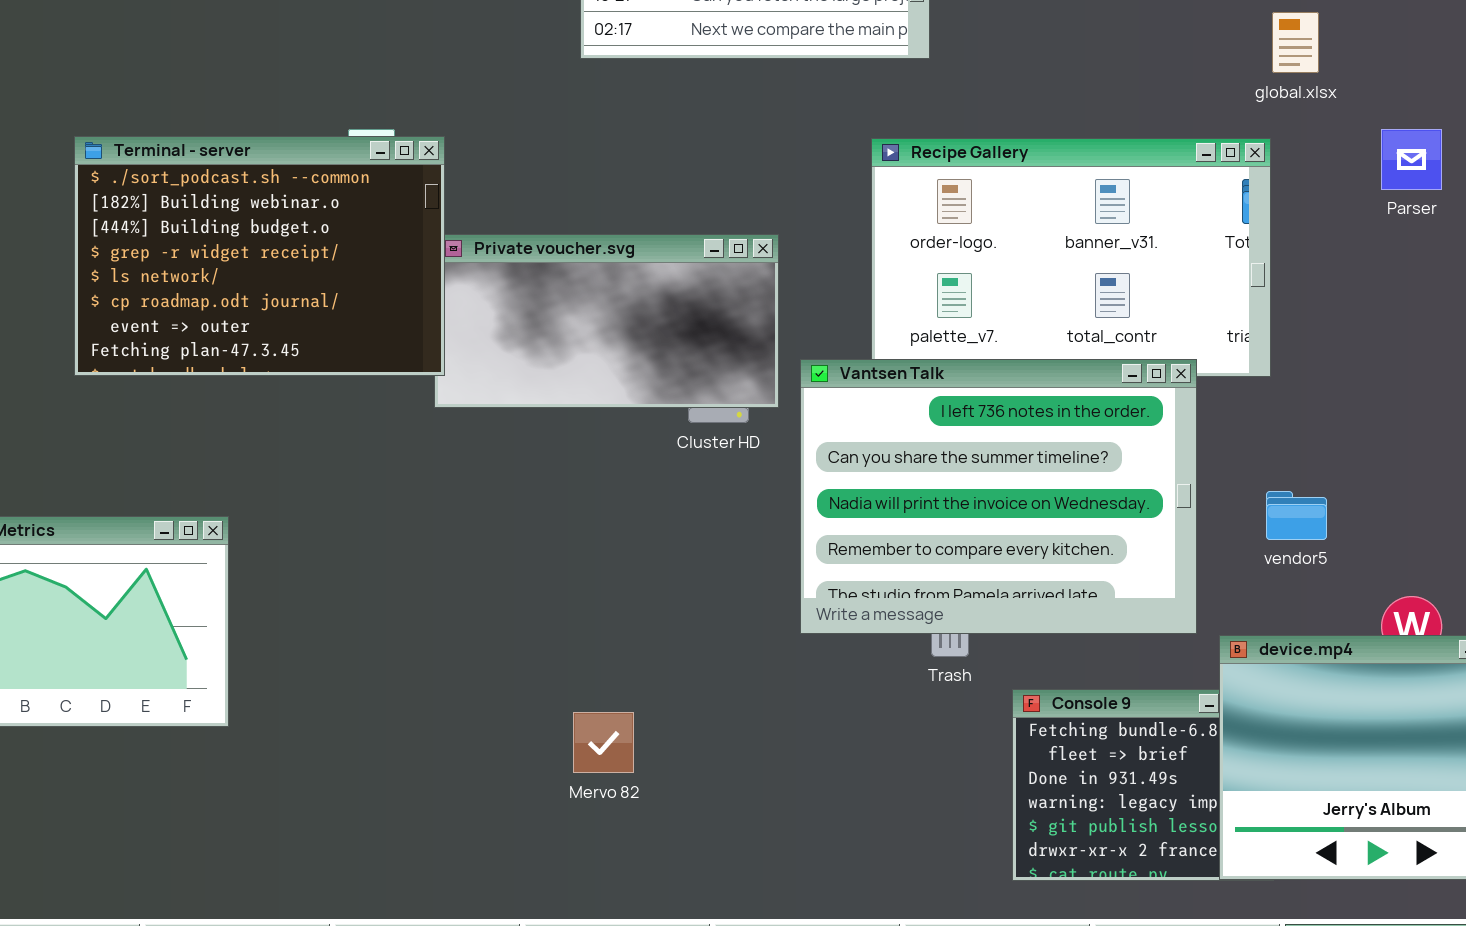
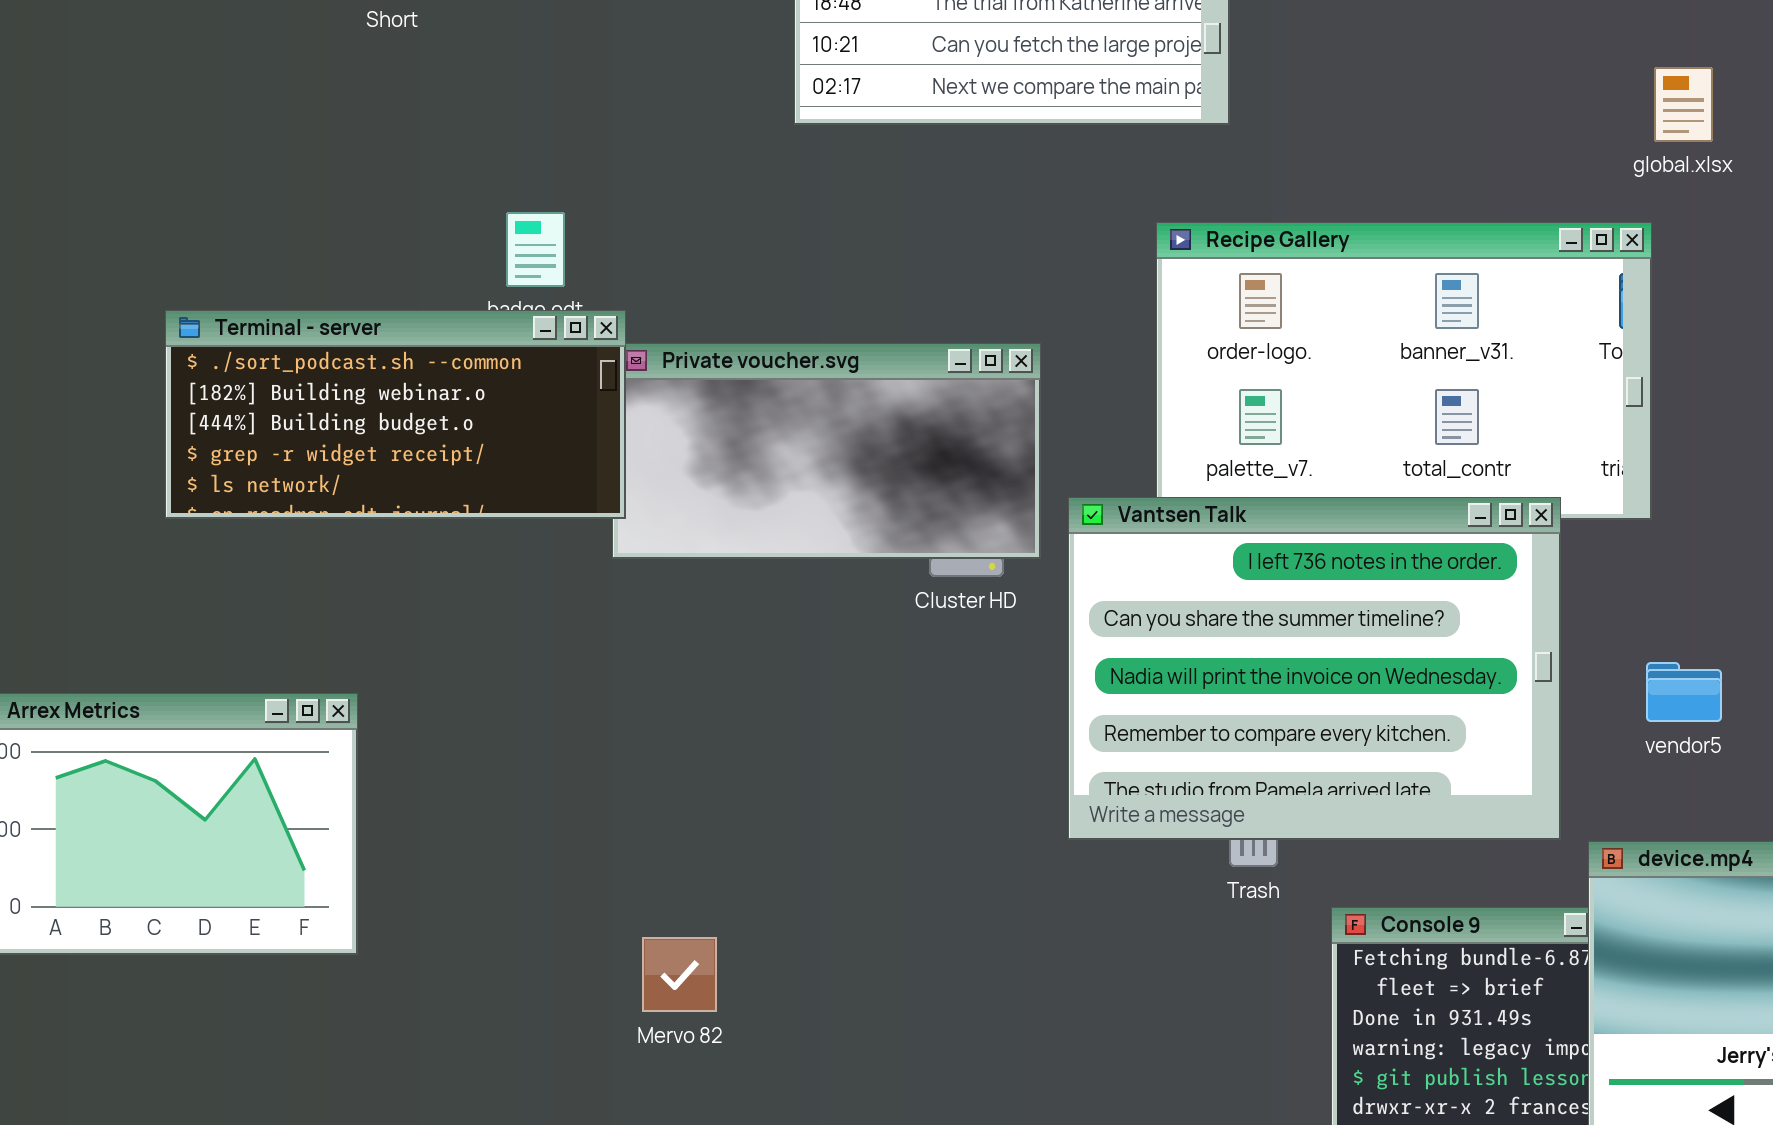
Terminal - server: [74,136,445,376] -> [165,310,626,519], resized
Mervo 82: [573,712,634,773] -> [642,937,717,1012], moved

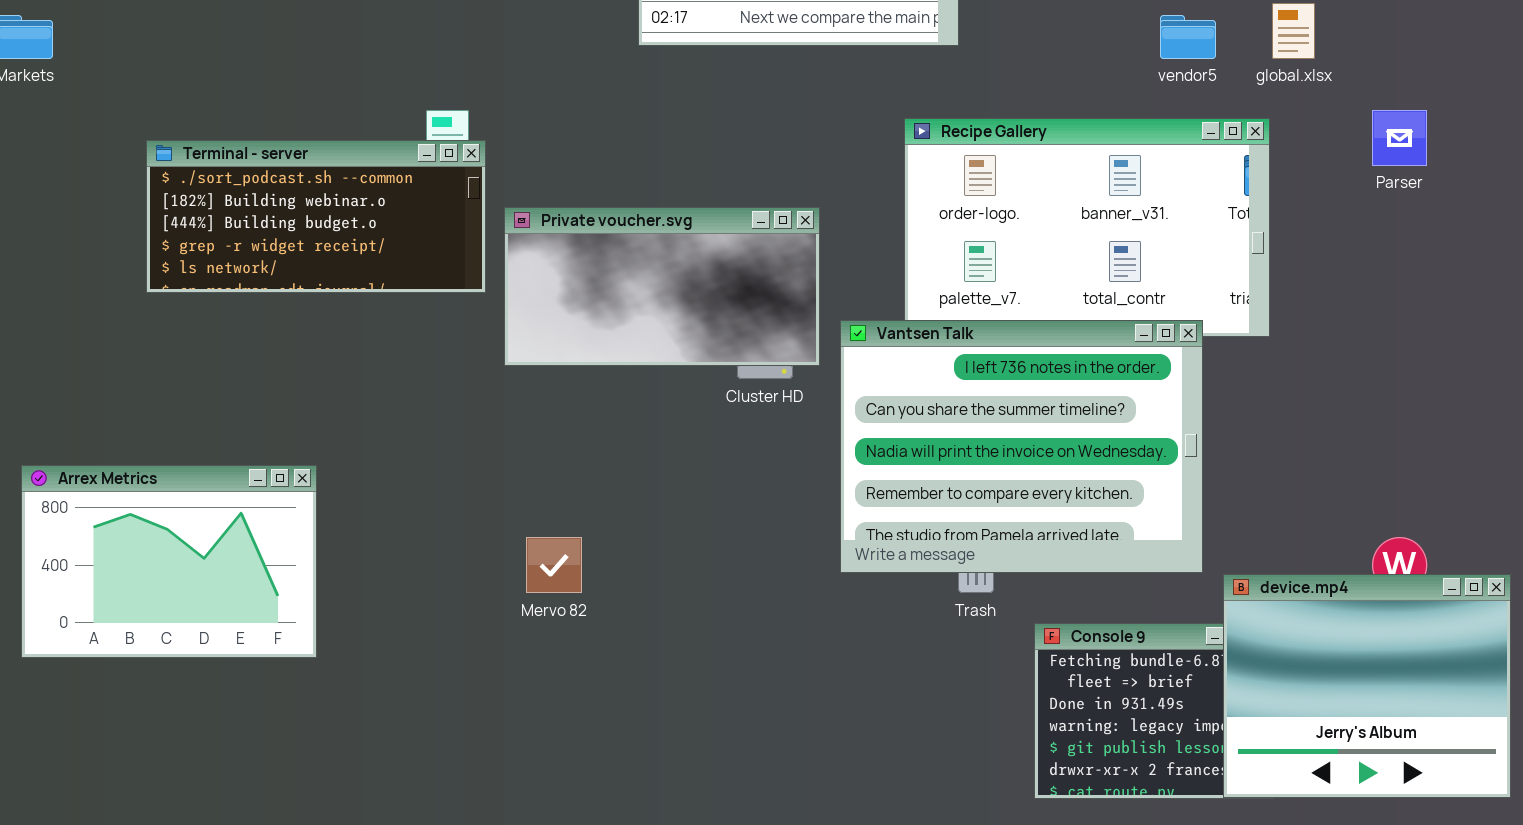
Terminal - server: [165,310,626,519] -> [146,140,486,293], moved
vendor5: [1646,662,1722,722] -> [1160,15,1216,59], moved
Mervo 82: [642,937,717,1012] -> [526,537,582,593], moved

